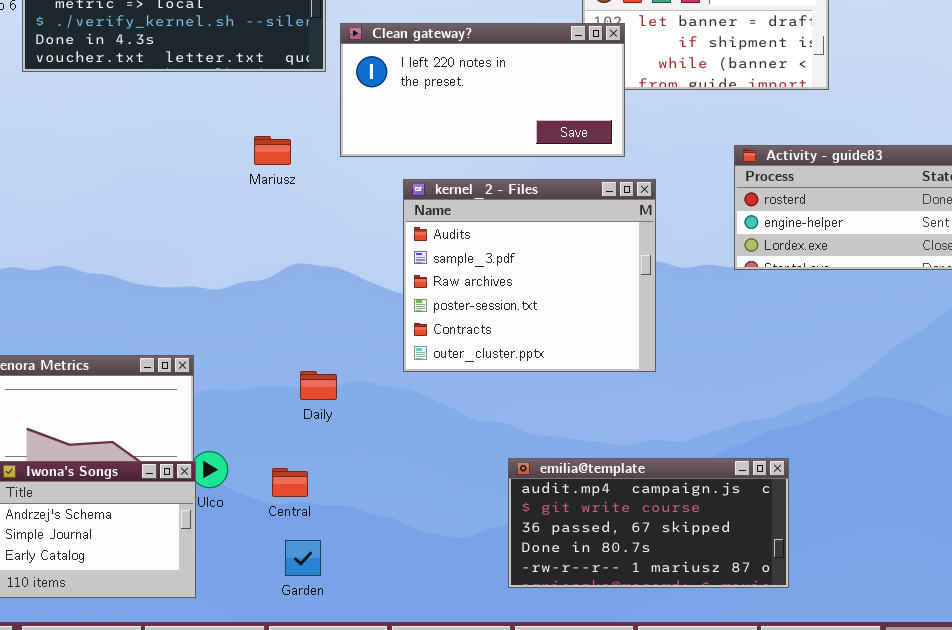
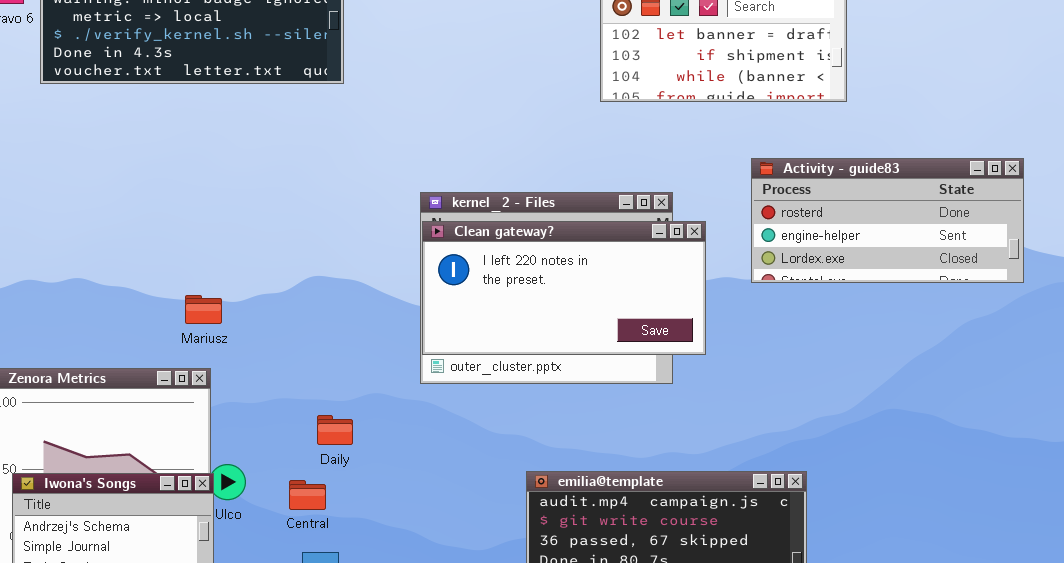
Clean gateway?: [340,23,625,157] -> [422,221,706,355], moved
Mariusz: [254,136,291,165] -> [185,295,222,324], moved
Daily: [300,371,337,400] -> [317,415,353,445], moved

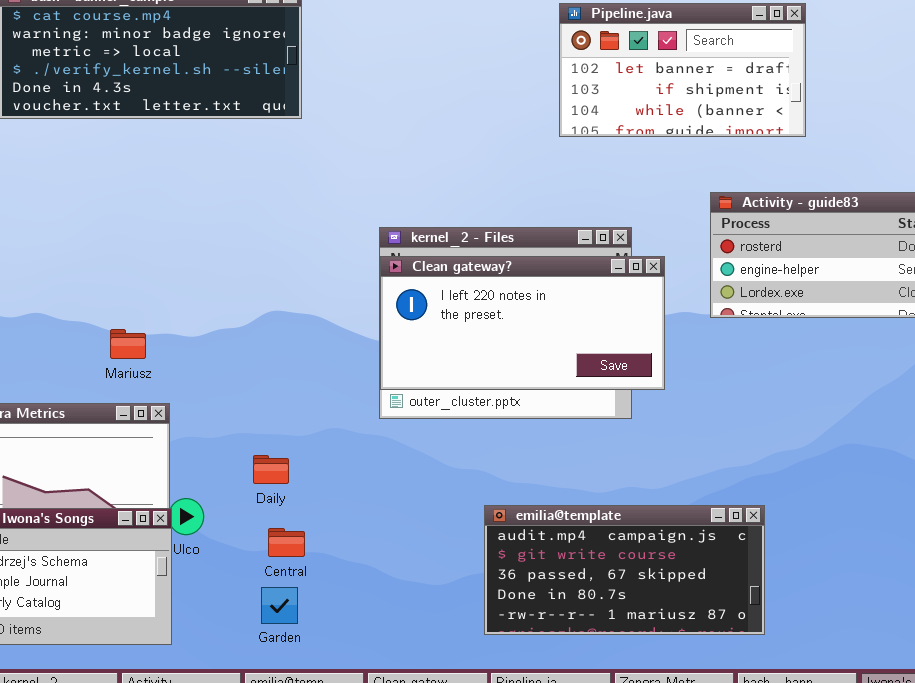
Mariusz: [185,295,222,324] -> [110,329,146,359], moved
Daily: [317,415,353,445] -> [253,455,289,484], moved
Central: [289,480,326,510] -> [268,528,305,557], moved

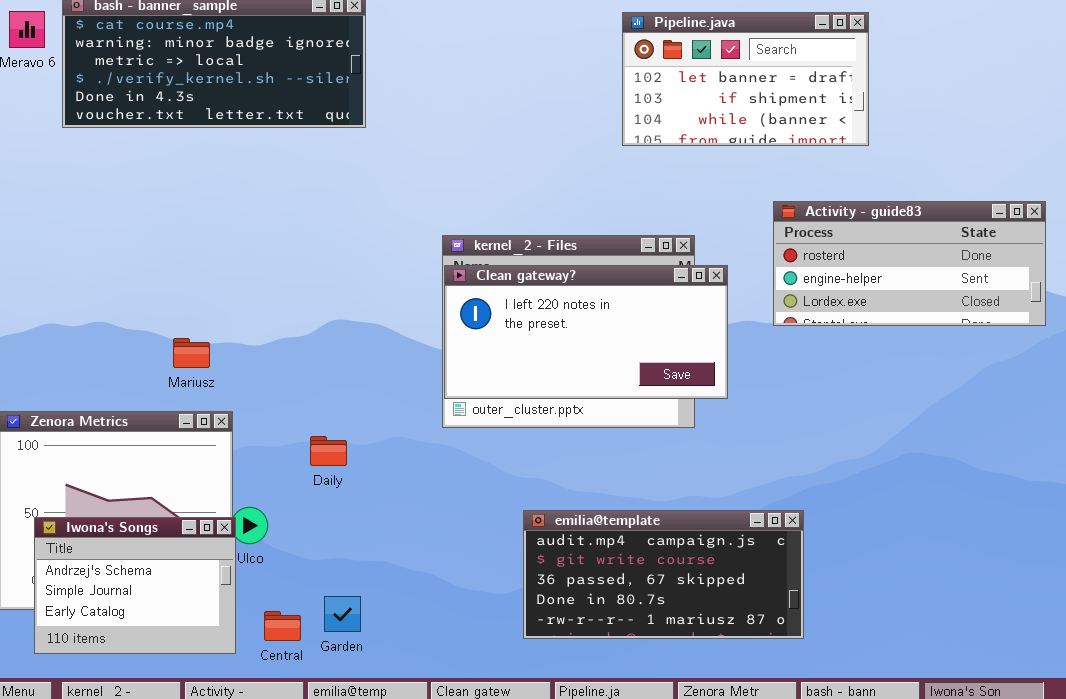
Daily: [253,455,289,484] -> [310,436,347,466], moved
emilia@template: [484,505,765,635] -> [523,510,804,639], moved
Central: [268,528,305,557] -> [264,611,301,641], moved

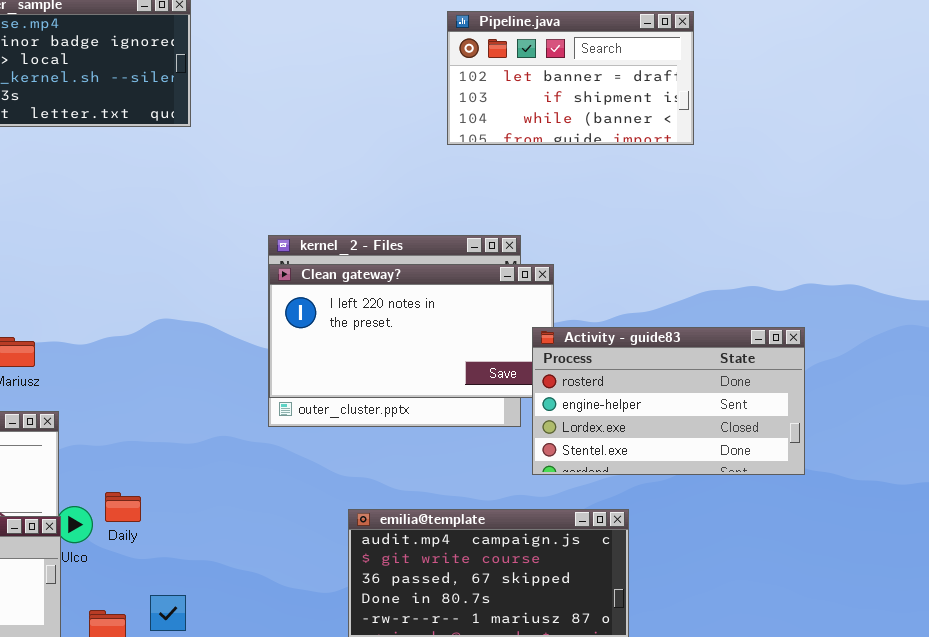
Activity - guide83: [773,201,1046,326] -> [532,327,805,475], moved, resized
Daily: [310,436,347,466] -> [105,492,141,522], moved

